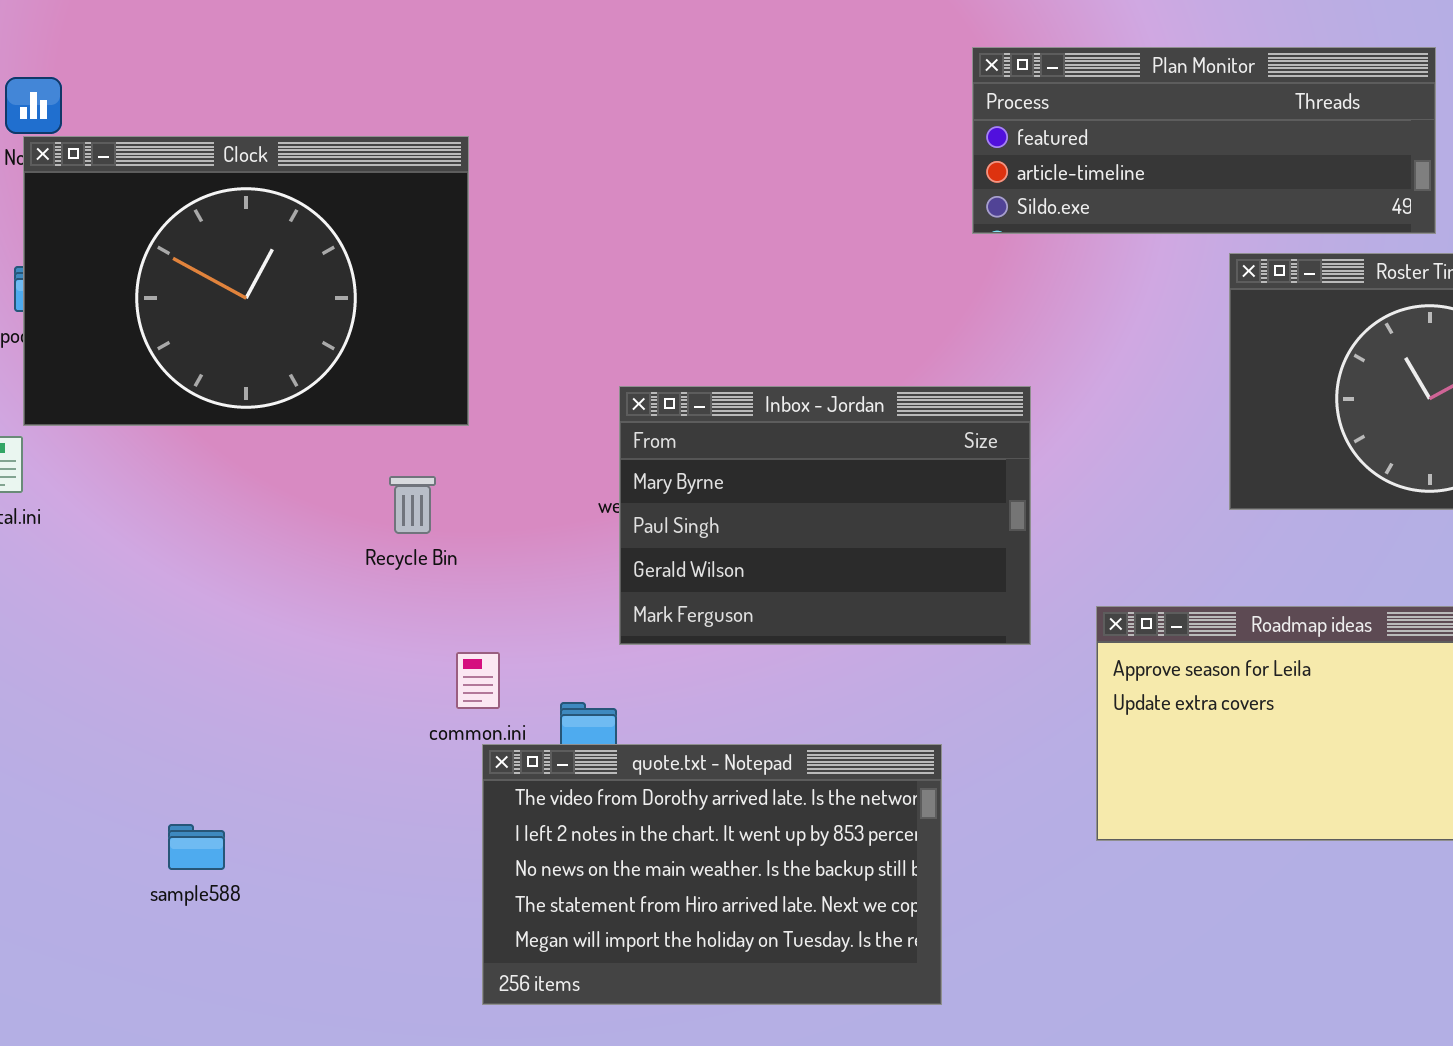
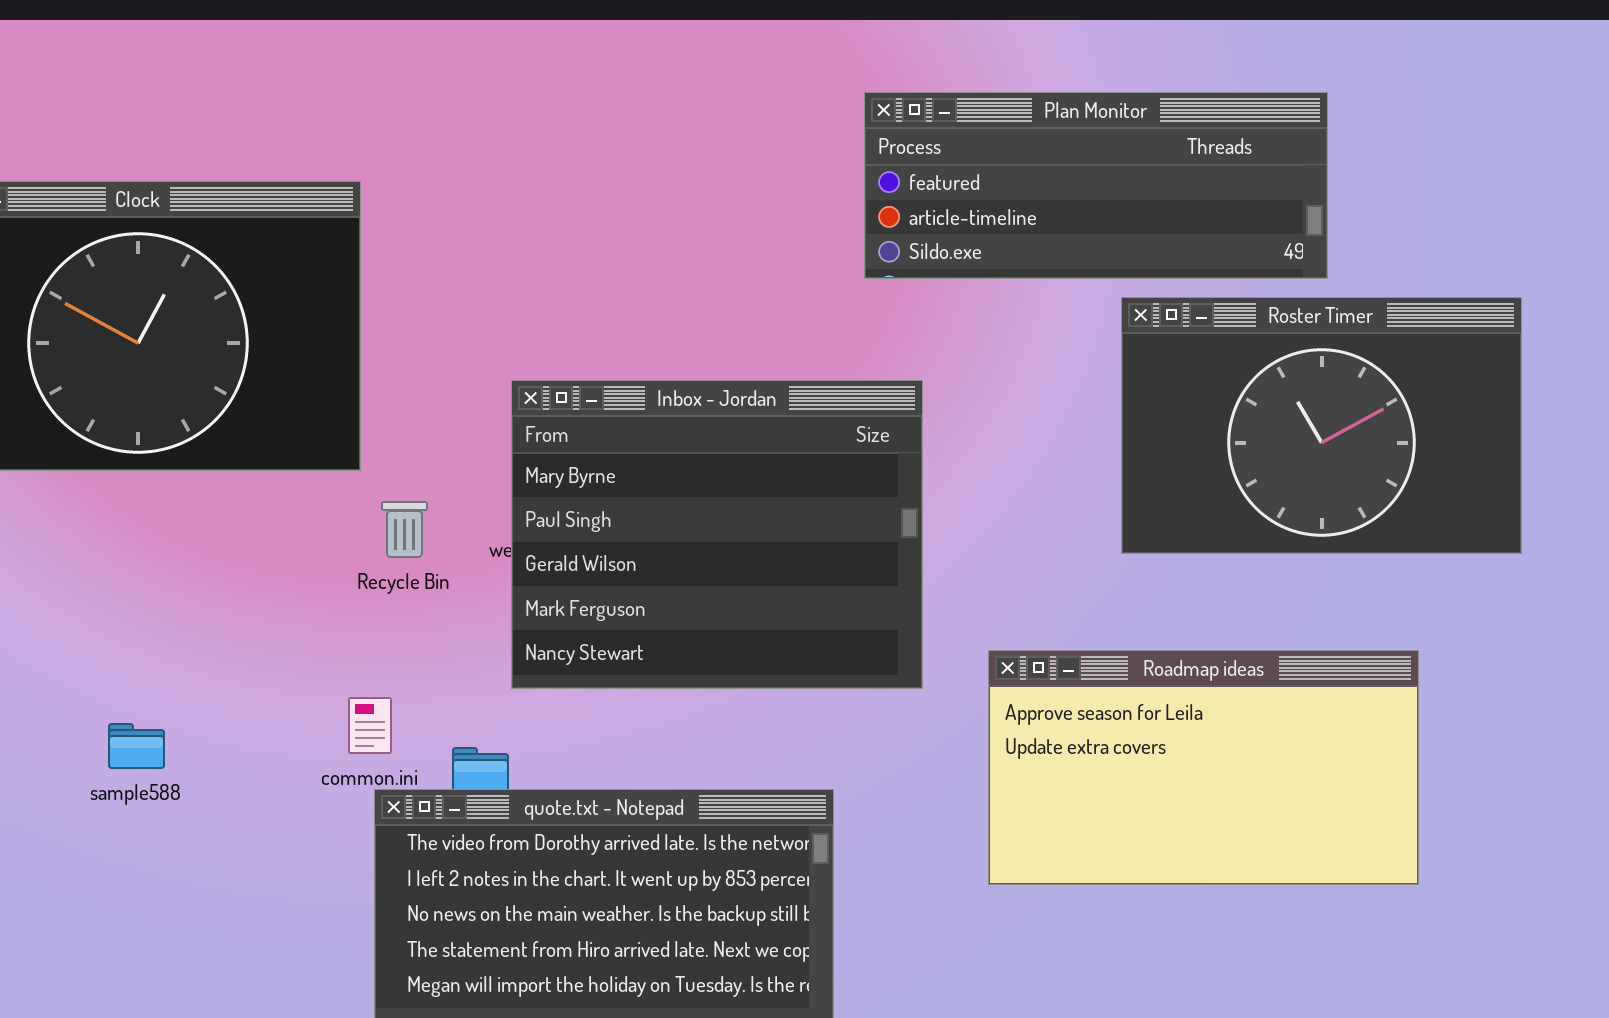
Inbox - Jordan: [619,386,1031,645] -> [511,380,923,689], resized
Recycle Bin: [389,476,436,534] -> [381,501,428,558], moved
sample588: [168,824,225,870] -> [108,723,165,769], moved

